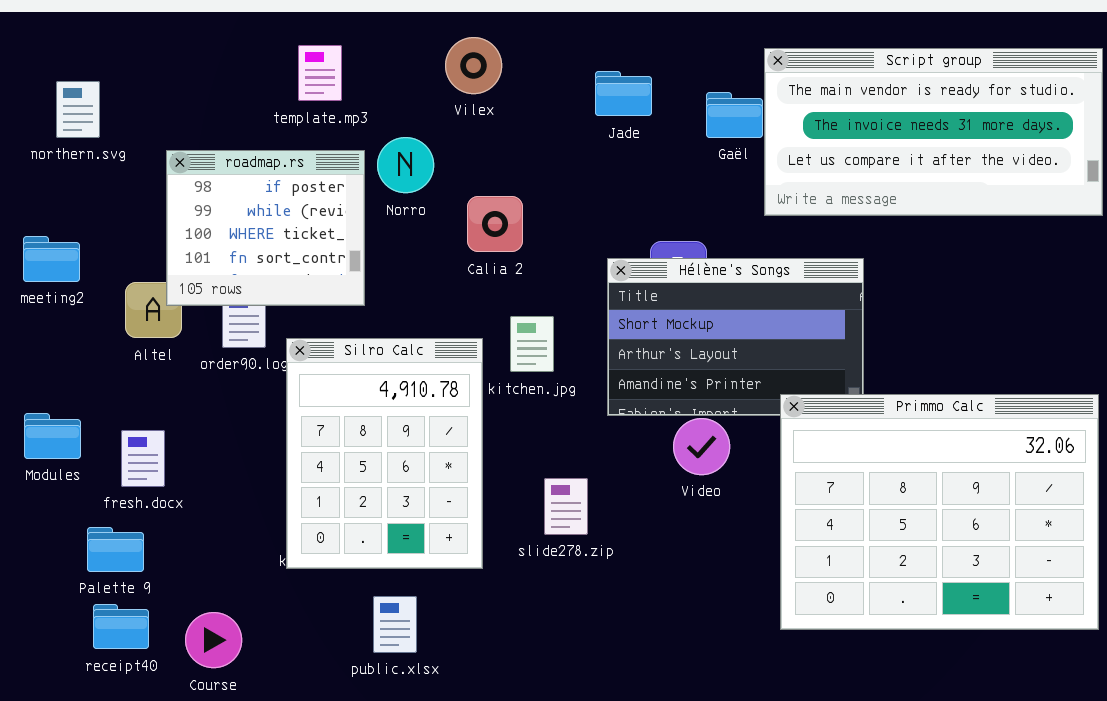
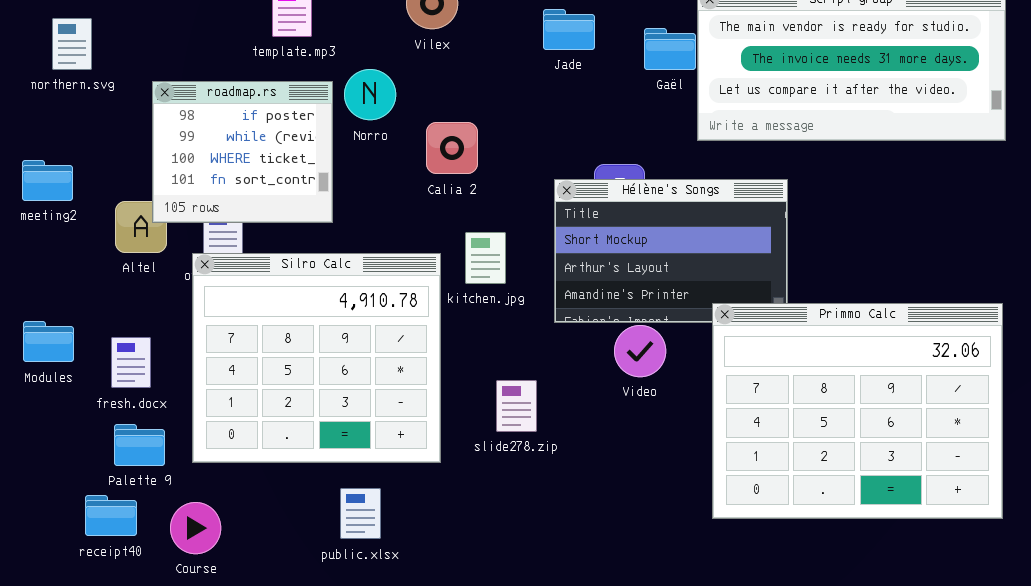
Silro Calc: [286,338,483,569] -> [192,253,441,463], resized
Palette 9: [87,527,144,572] -> [114,424,165,466], moved

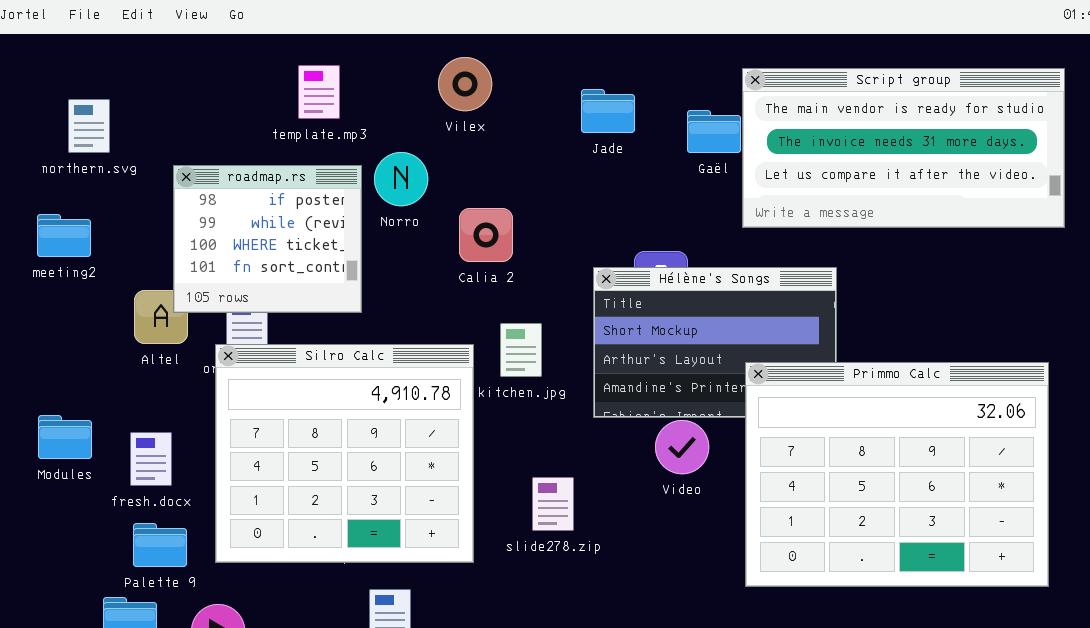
meeting2: [22,160,73,201] -> [37,214,91,257], moved
Primmo Calc: [712,303,1003,519] -> [745,362,1049,587], moved

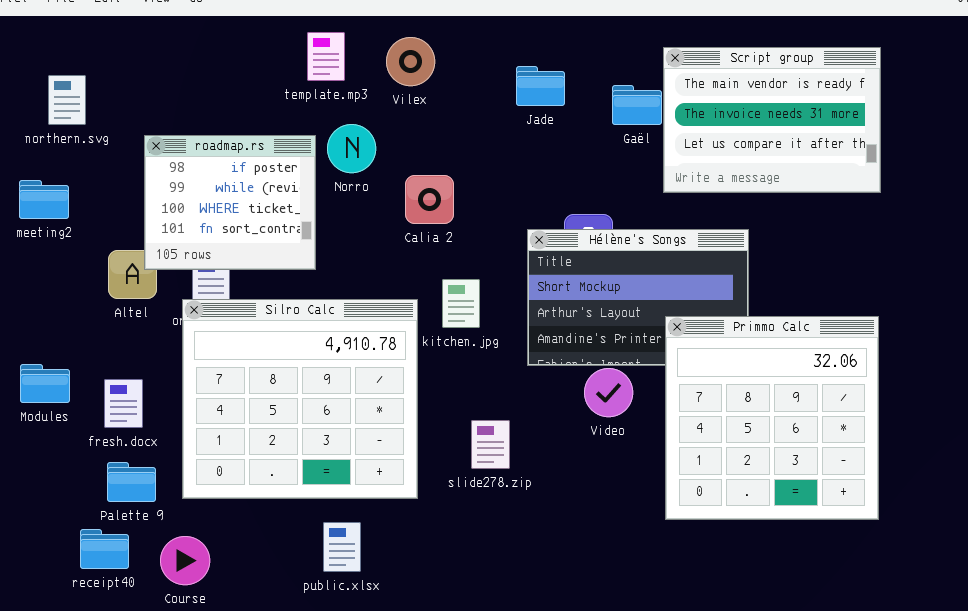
template.mp3: [298,65,340,119] -> [307,32,345,81], moved
Script group: [742,68,1065,228] -> [663,47,881,193], resized
Primmo Calc: [745,362,1049,587] -> [665,316,879,520], resized

